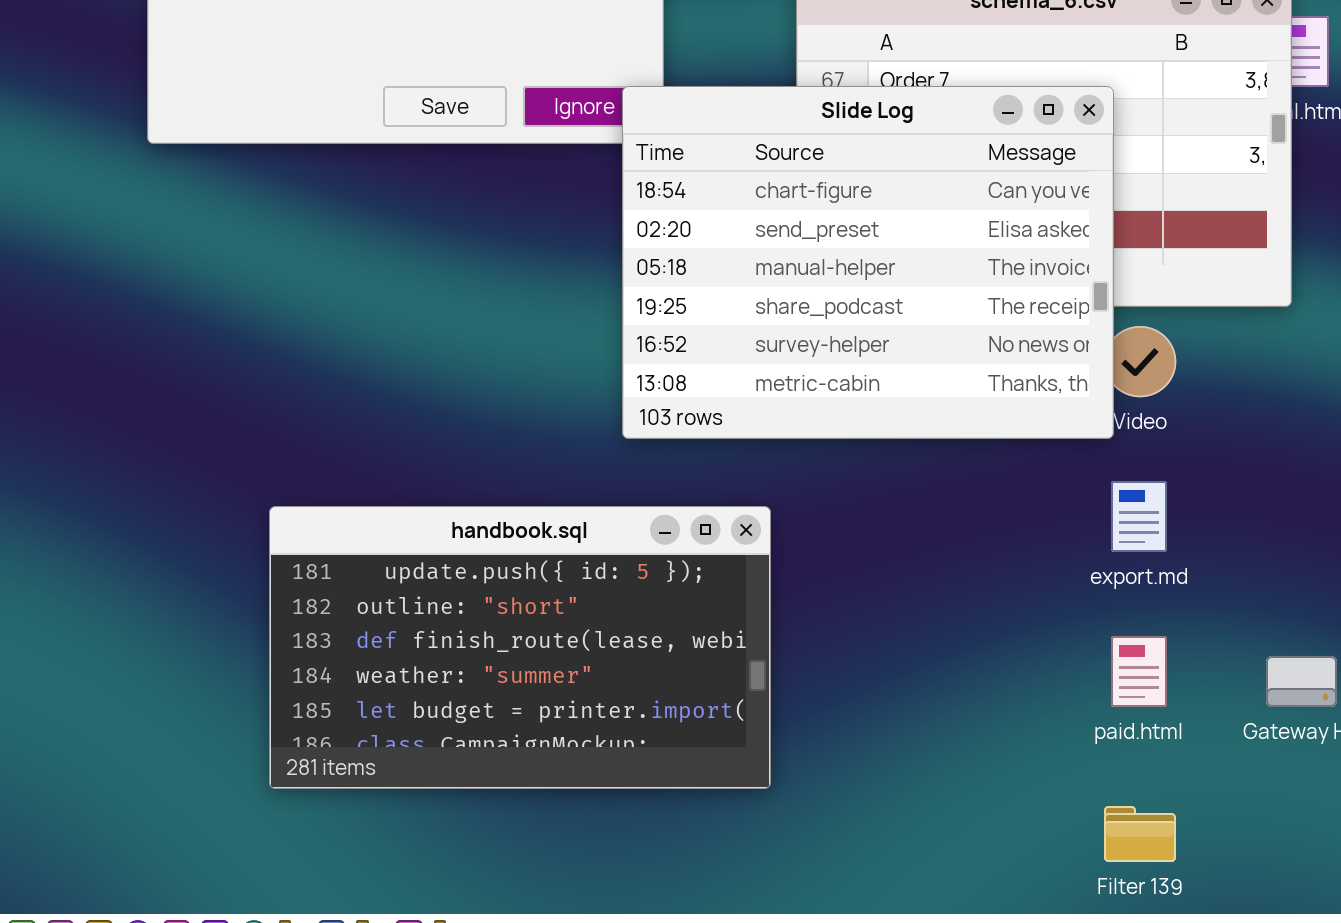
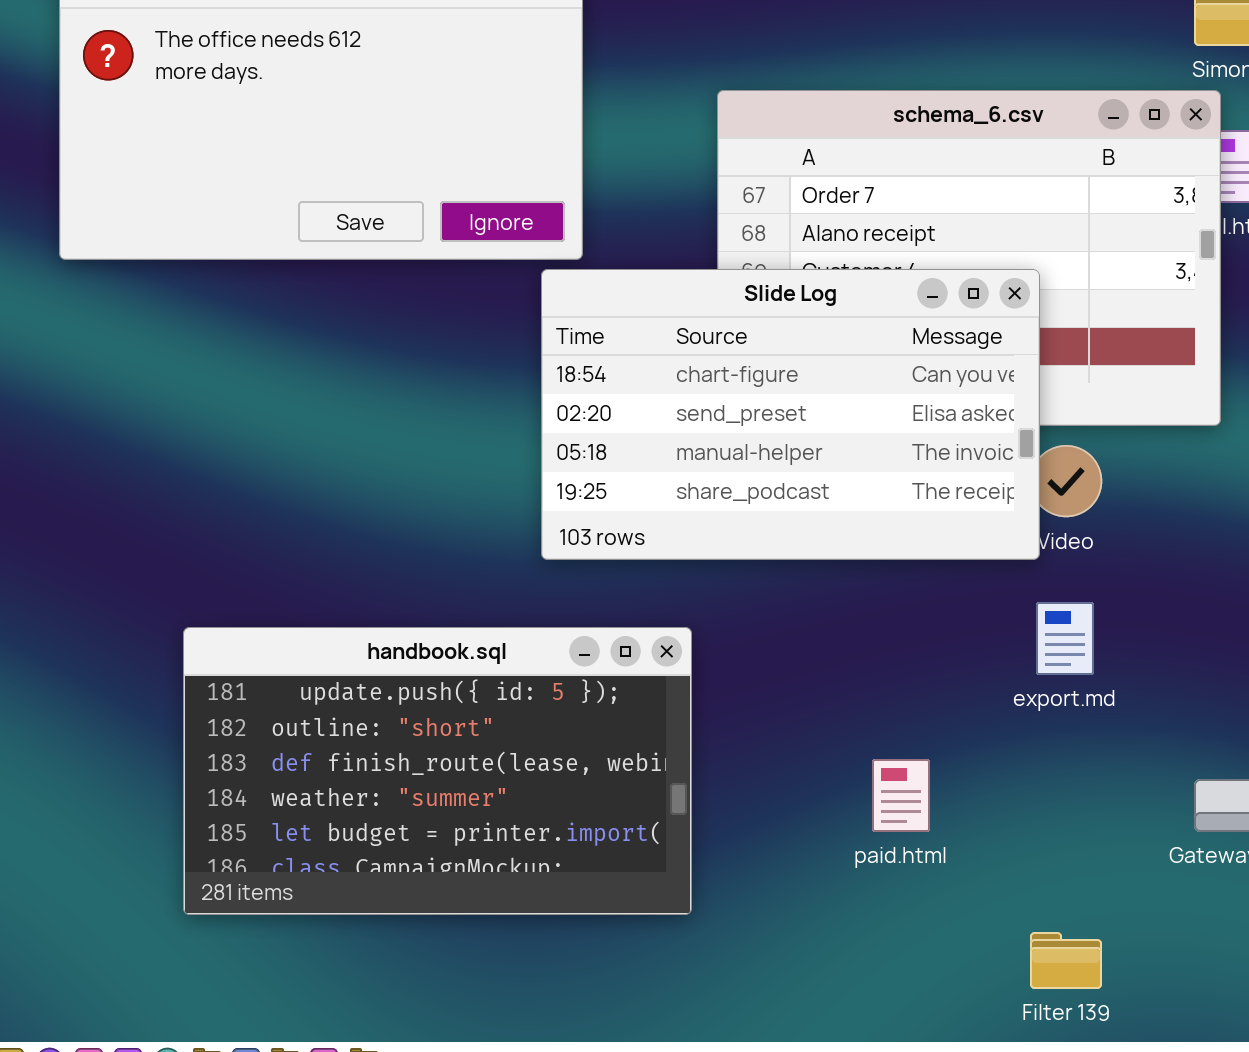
Slide Log: [622,86,1114,439] -> [541,269,1040,560], resized
paid.html: [1111,636,1167,707] -> [872,759,930,832], moved

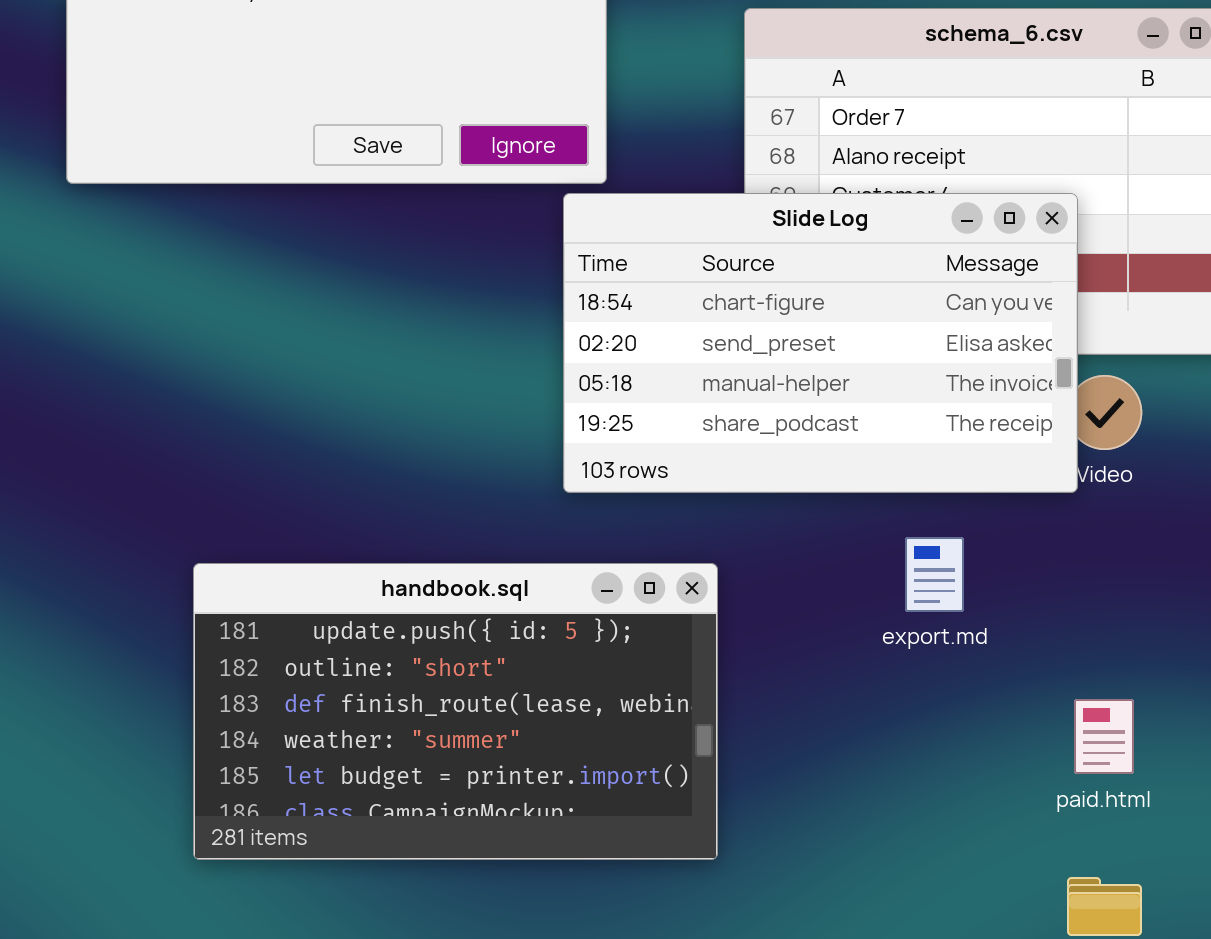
export.md: [1036,602,1094,675] -> [905,537,964,612], moved
paid.html: [872,759,930,832] -> [1074,699,1134,774], moved

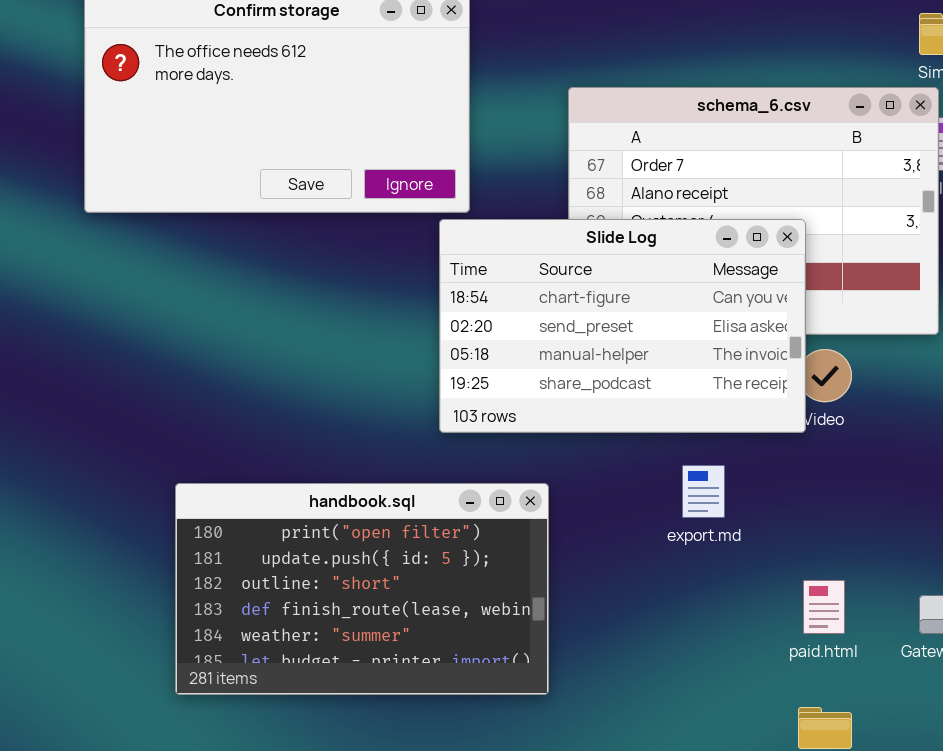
handbook.sql: [193,563,718,860] -> [175,483,549,695], scrolled up 1 row

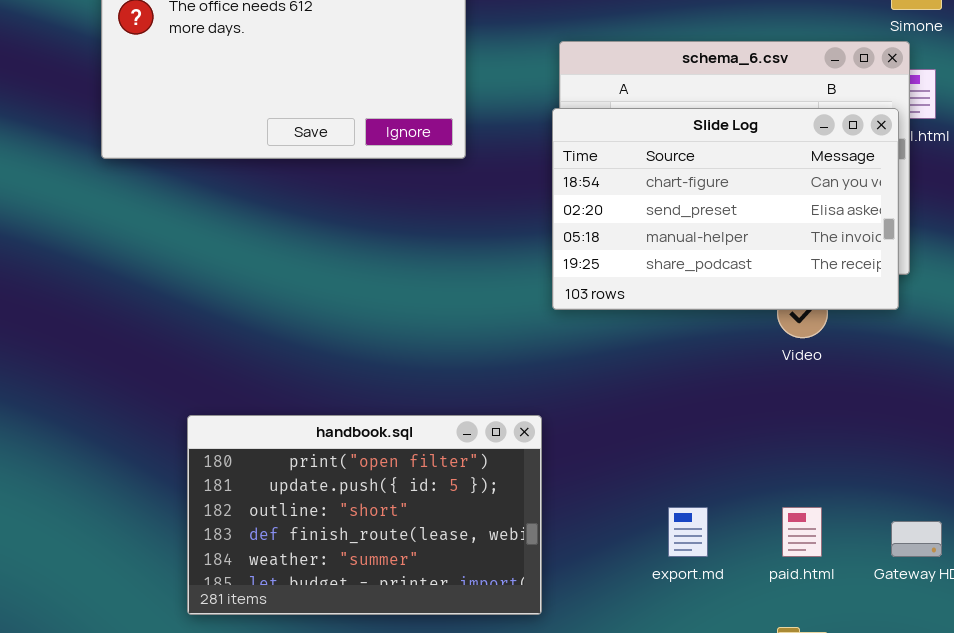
Slide Log: [439,219,806,433] -> [552,108,899,310], moved
export.md: [682,465,725,518] -> [668,507,708,557], moved

